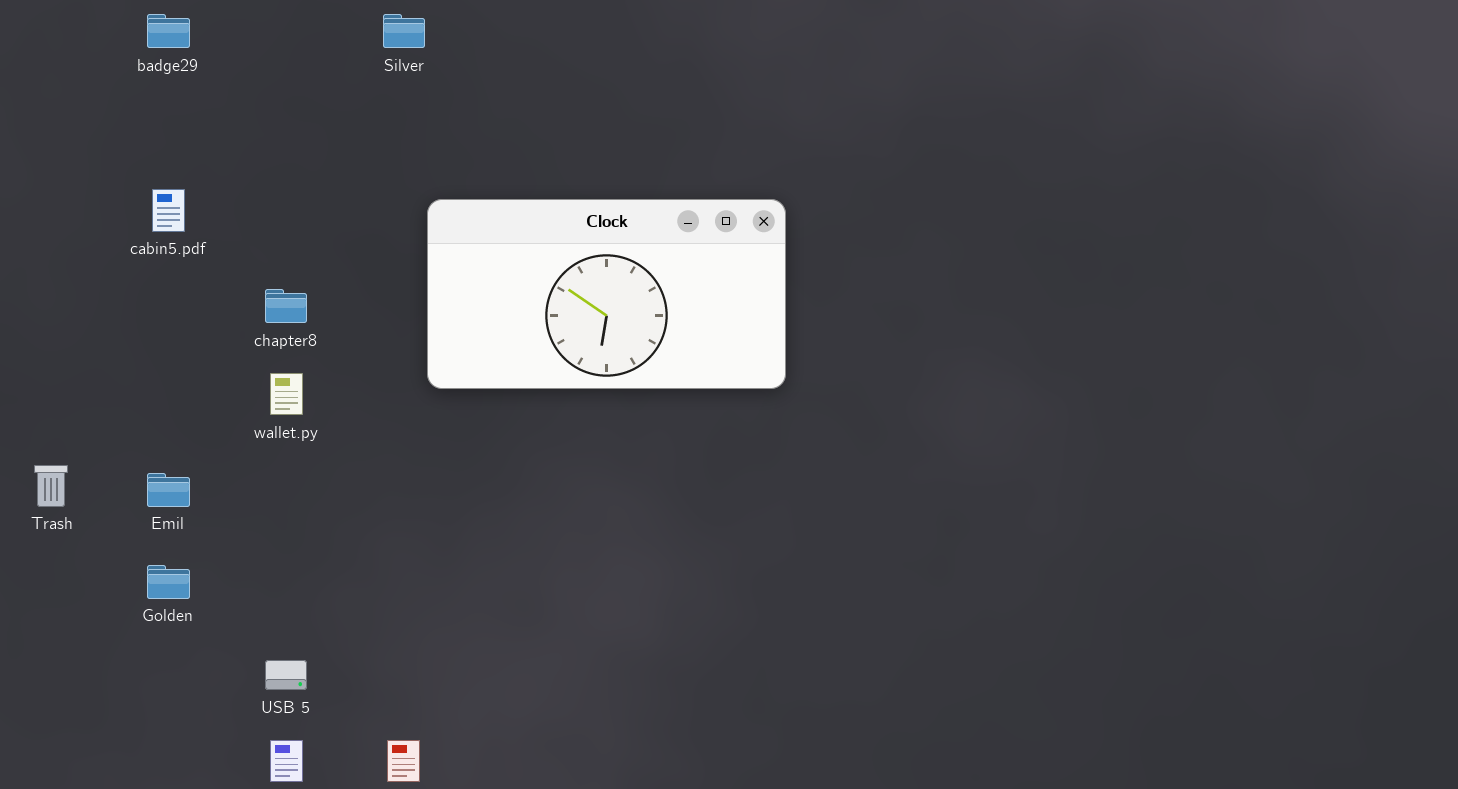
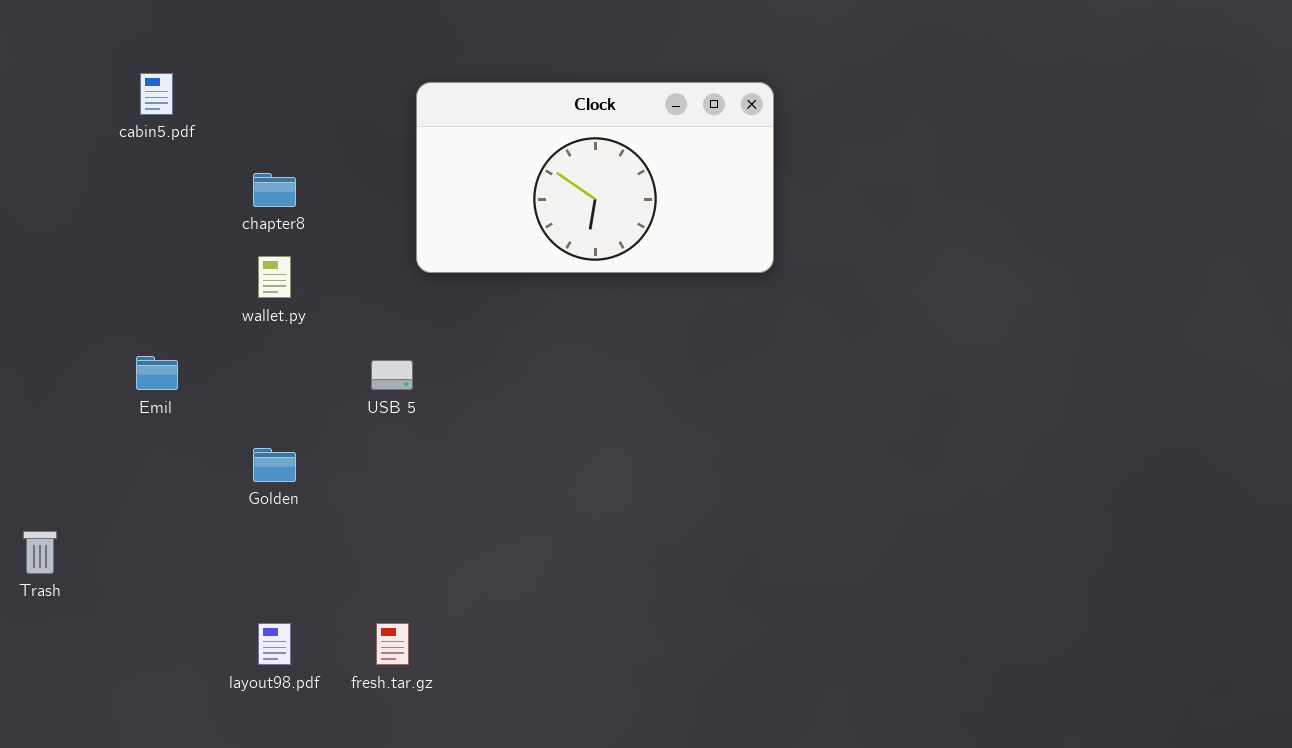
Trash: [34,465,68,507] -> [23,531,57,574], moved
Golden: [147,565,190,599] -> [253,448,296,482], moved
USB 5: [265,660,307,690] -> [371,360,413,390], moved

